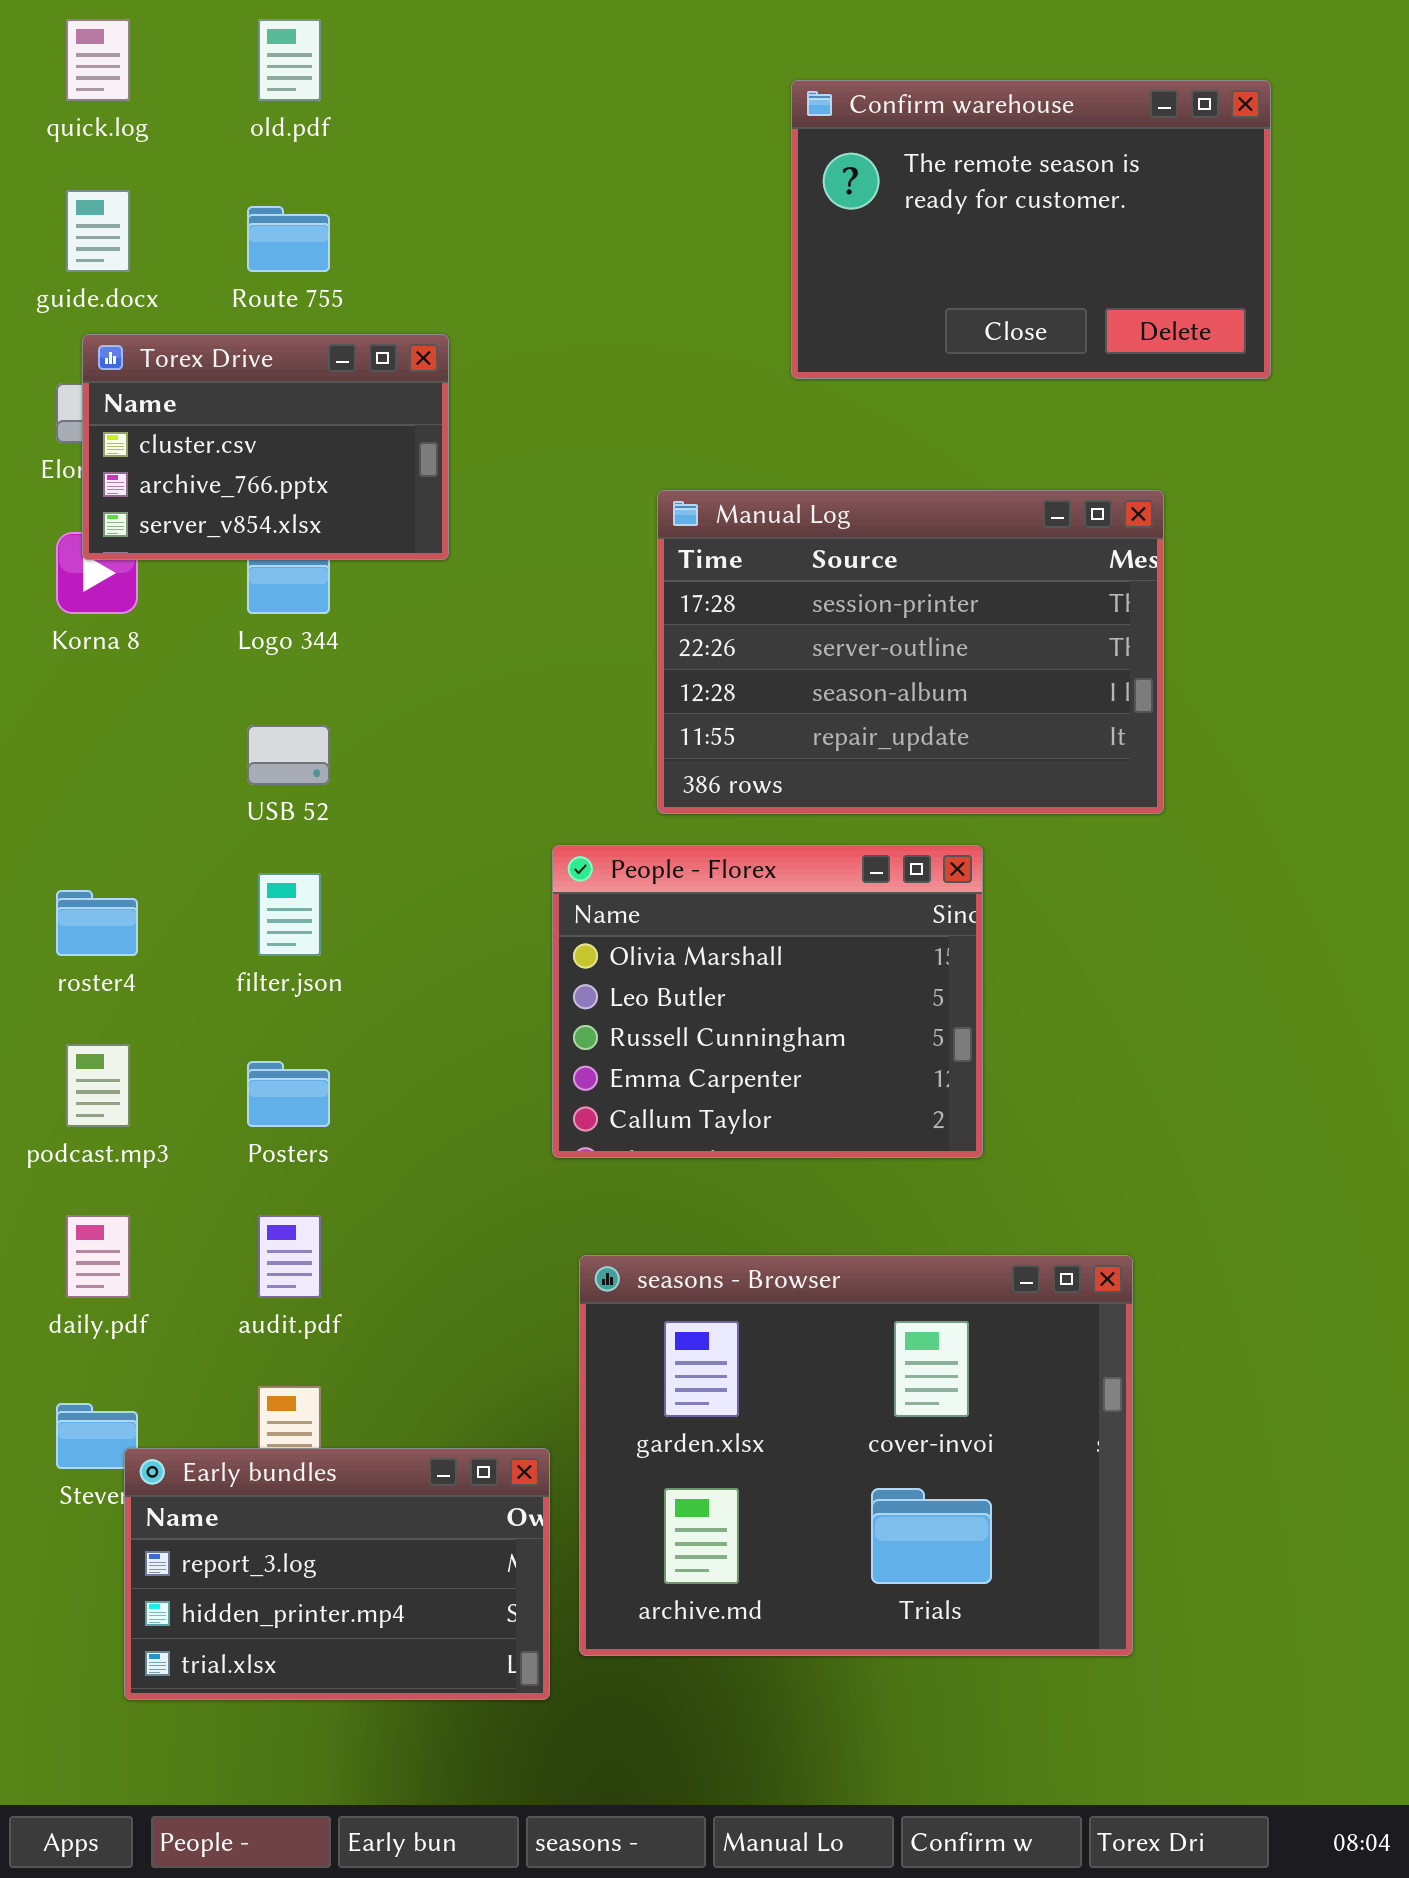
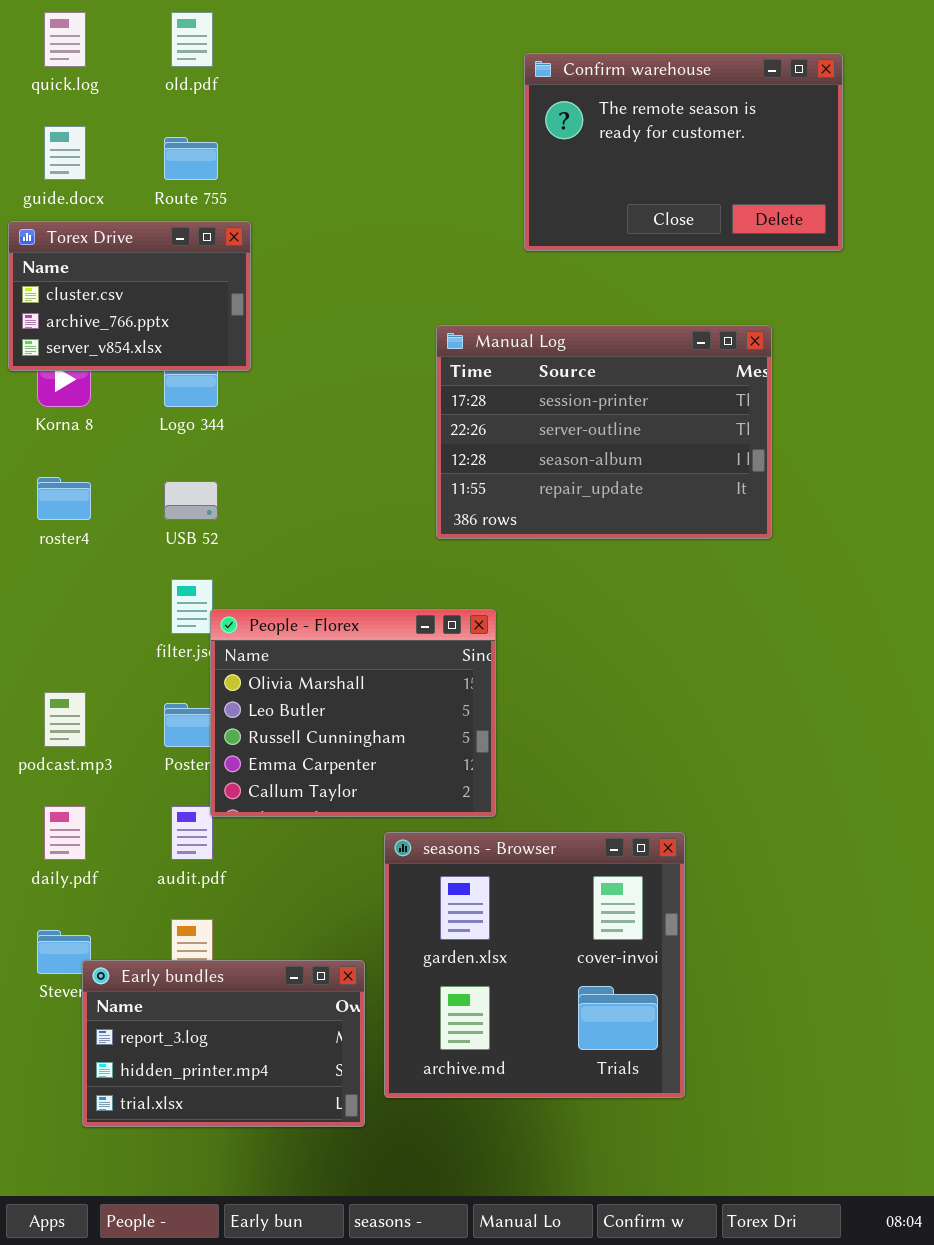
Torex Drive: [82,334,449,560] -> [8,221,251,371], moved
People - Florex: [552,845,983,1158] -> [210,609,496,817], moved
roster4: [56,890,138,956] -> [37,477,91,520], moved
seasons - Browser: [579,1255,1133,1656] -> [384,832,685,1098], resized

